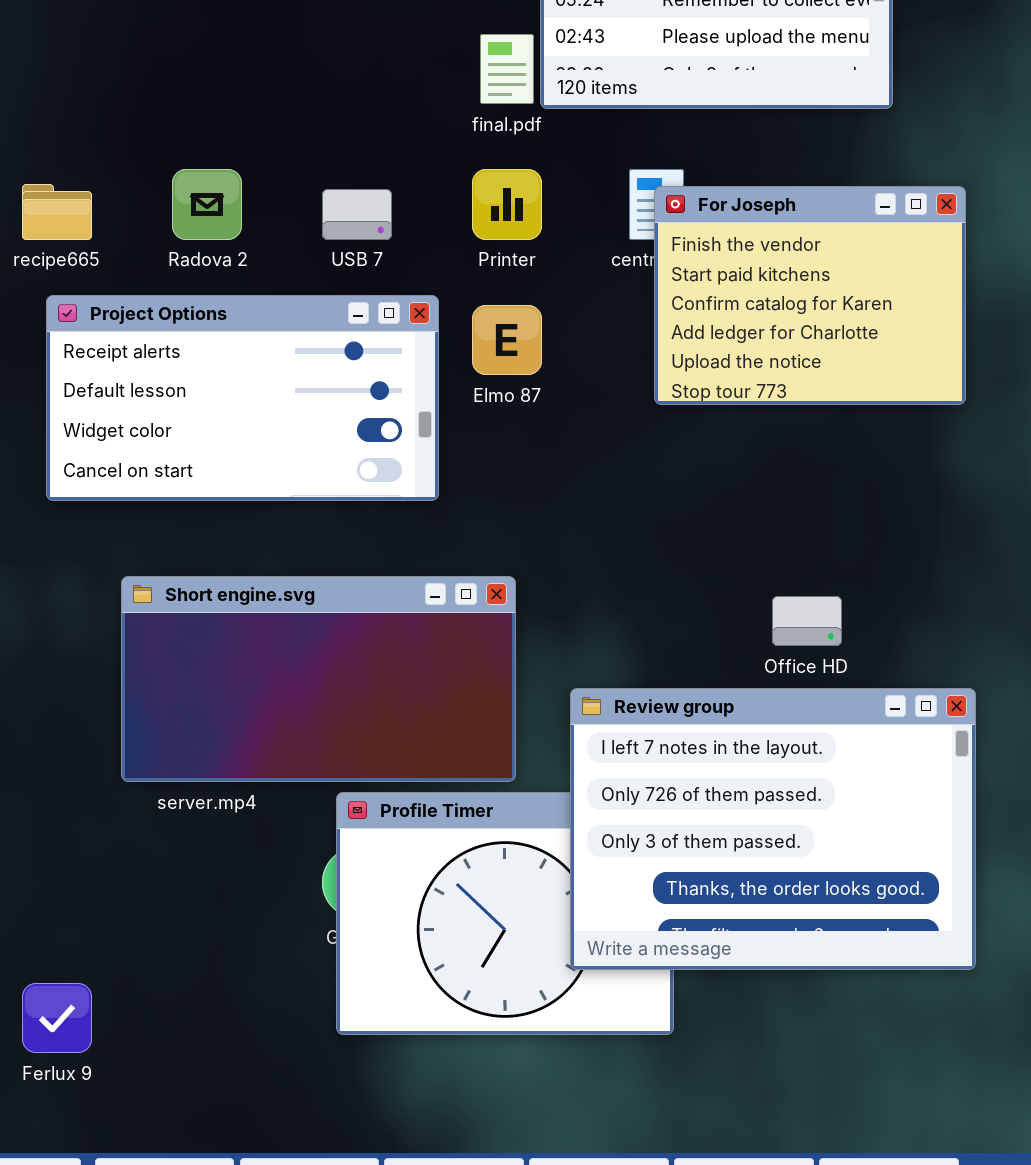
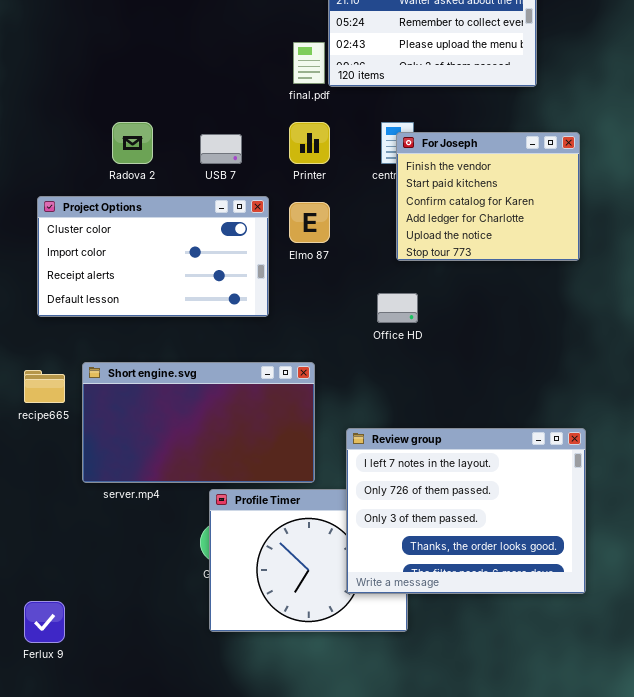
recipe665: [22,184,92,240] -> [24,370,65,403], moved
Project Options: [46,295,439,501] -> [37,196,269,317], scrolled up 2 rows
Office HD: [772,596,842,646] -> [377,293,418,323], moved

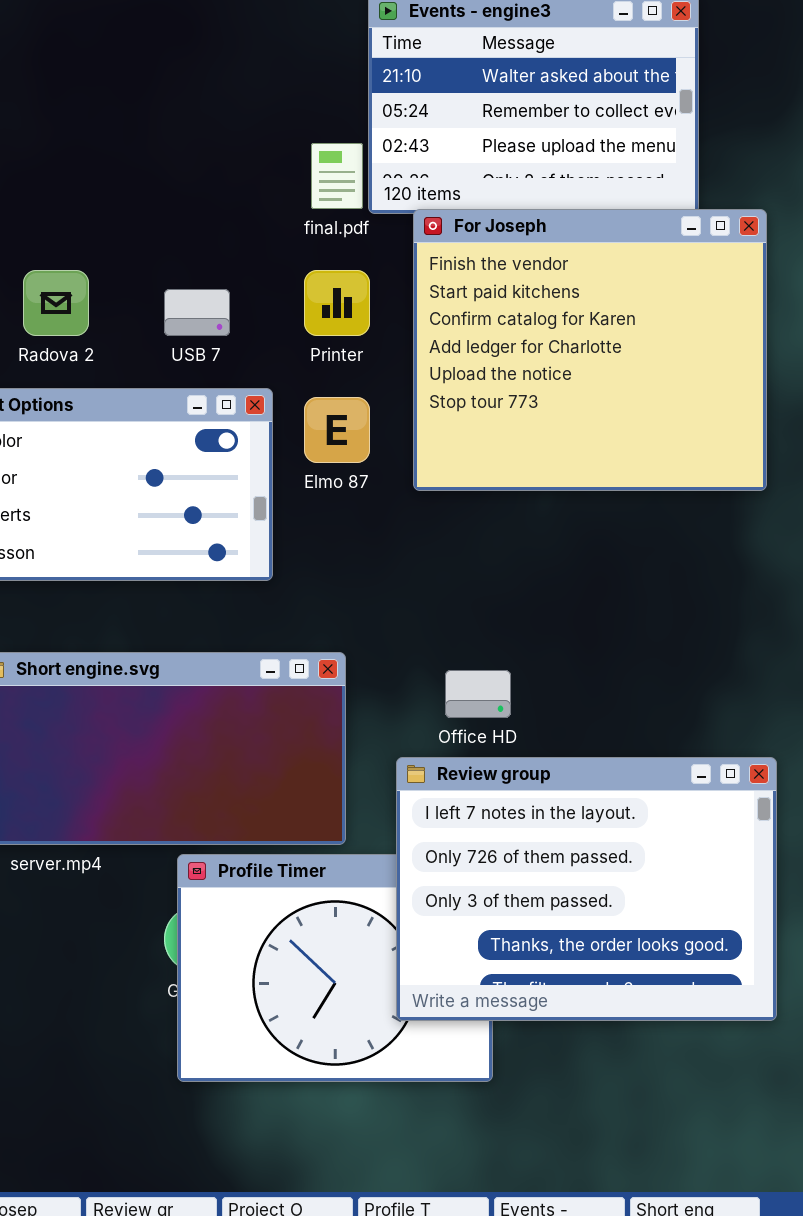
For Joseph: [396,132,580,261] -> [413,209,767,491], resized
Office HD: [377,293,418,323] -> [445,670,511,718], moved

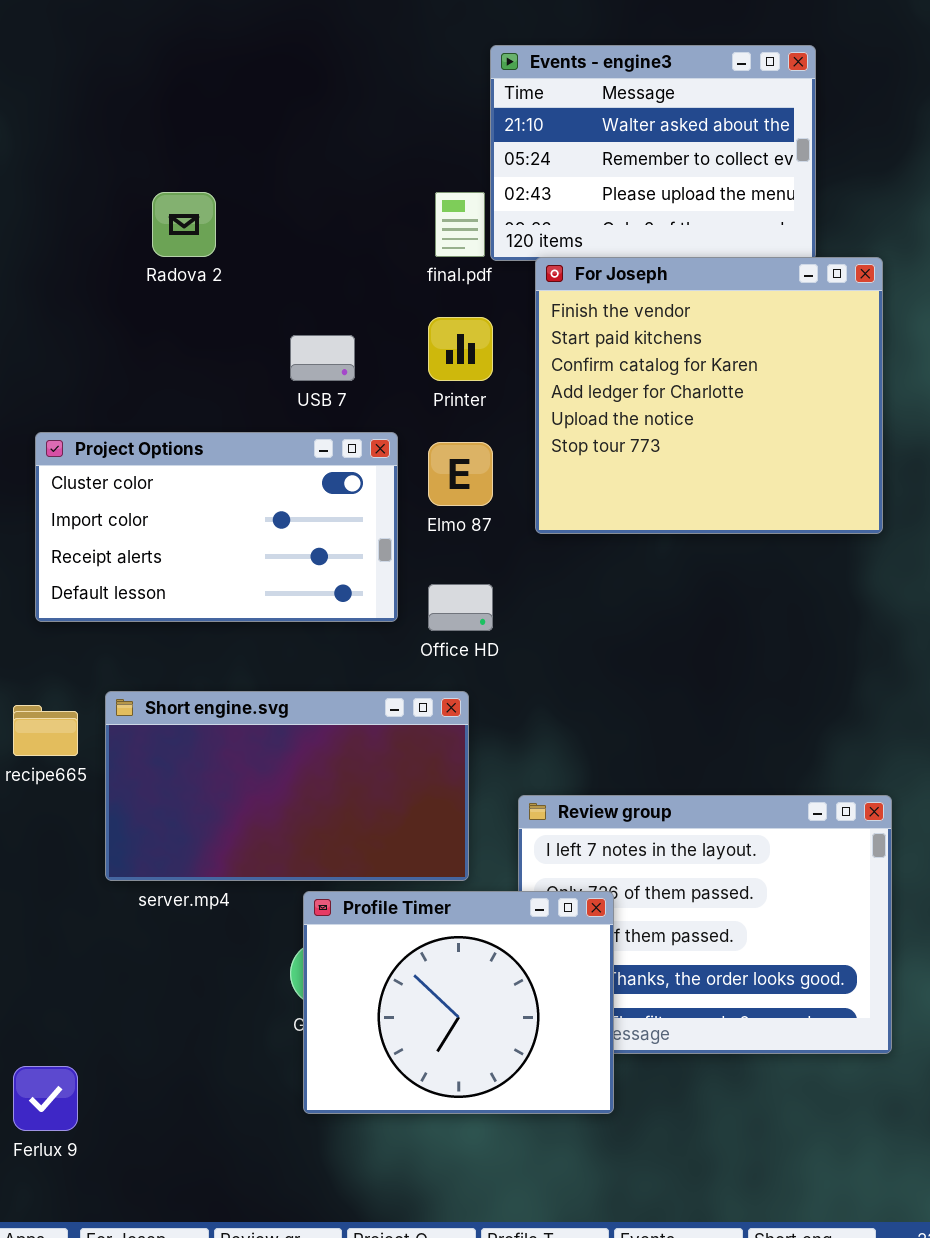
Radova 2: [23,270,89,336] -> [152,192,216,257], moved
Office HD: [445,670,511,718] -> [428,584,493,631], moved
Profile Timer: [177,854,493,1082] -> [303,891,614,1114], raised

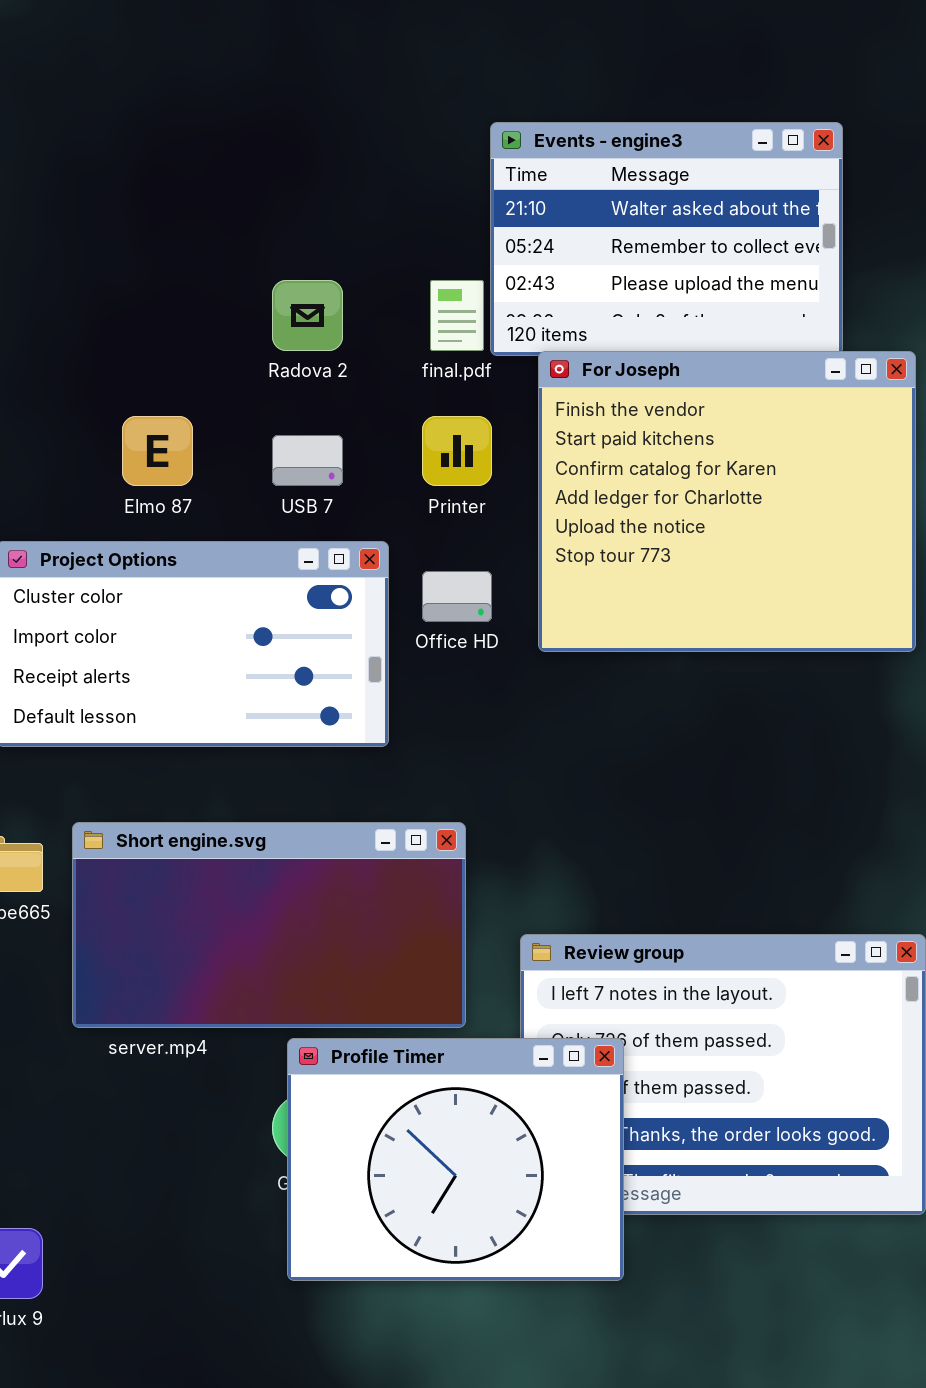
Radova 2: [152,192,216,257] -> [272,280,343,351], moved
Elmo 87: [428,442,493,506] -> [122,416,193,486], moved
Office HD: [428,584,493,631] -> [422,571,492,622], moved

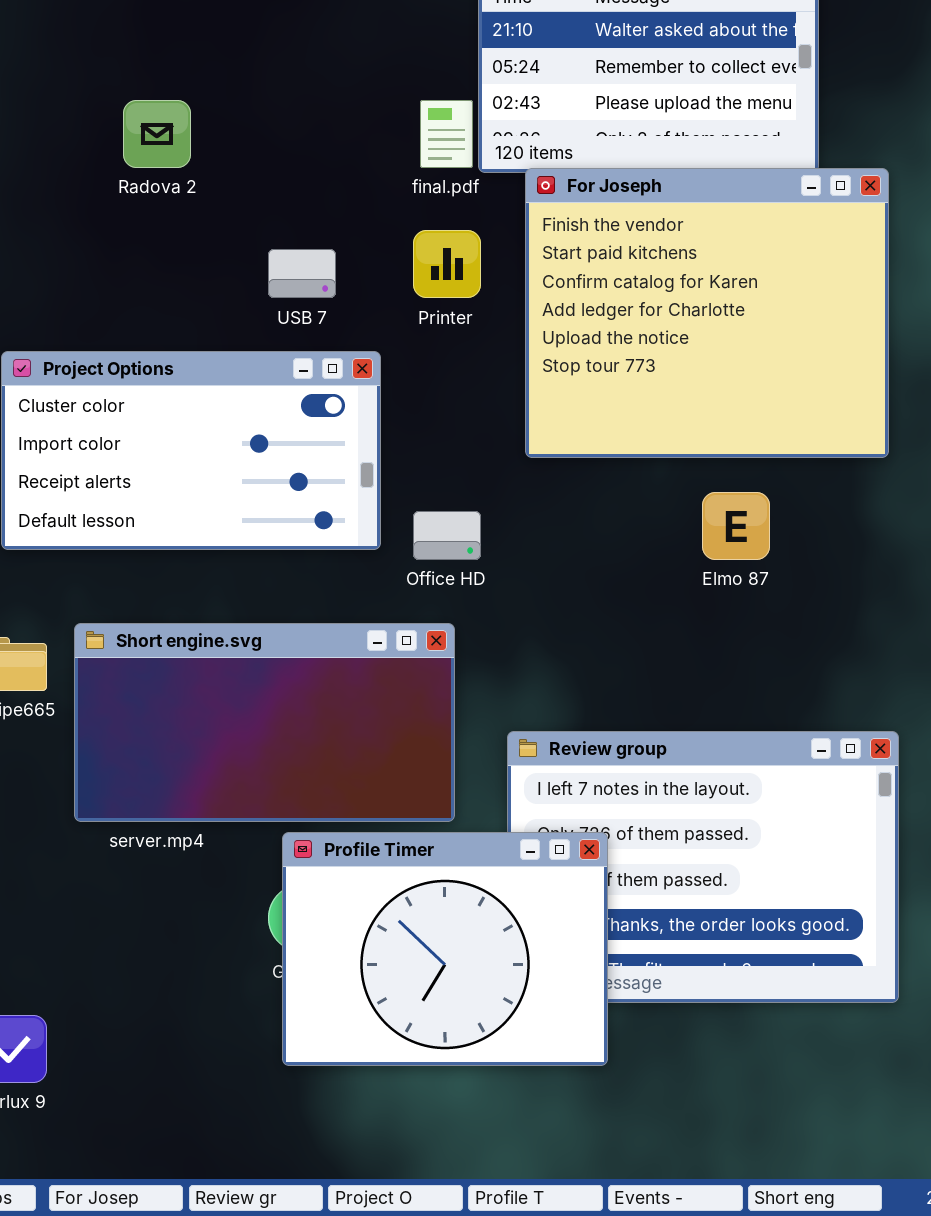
Radova 2: [272,280,343,351] -> [123,100,191,168], moved
Elmo 87: [122,416,193,486] -> [702,492,770,560], moved
Office HD: [422,571,492,622] -> [413,511,481,560], moved

